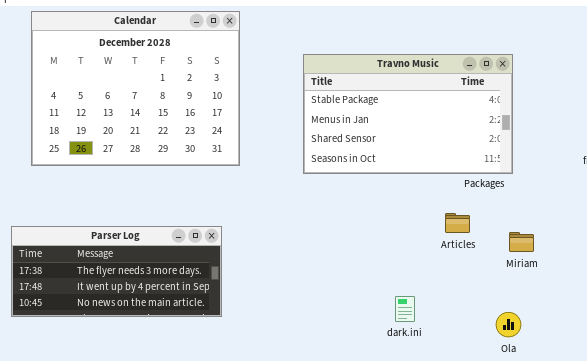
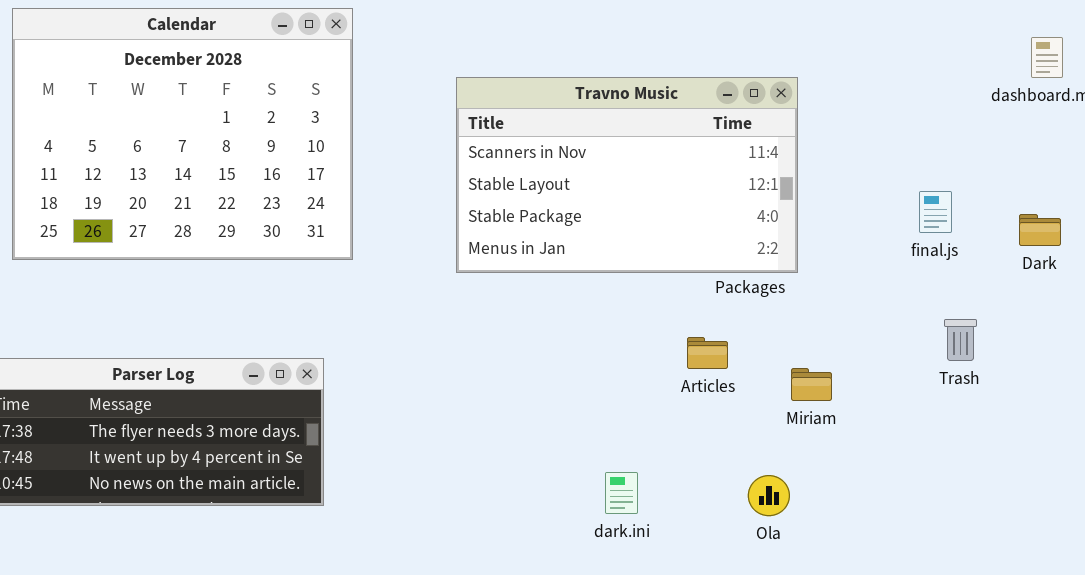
Travno Music: [303,54,513,174] -> [456,77,798,273], scrolled up 2 rows
Ola: [496,312,521,337] -> [748,475,790,516], moved

